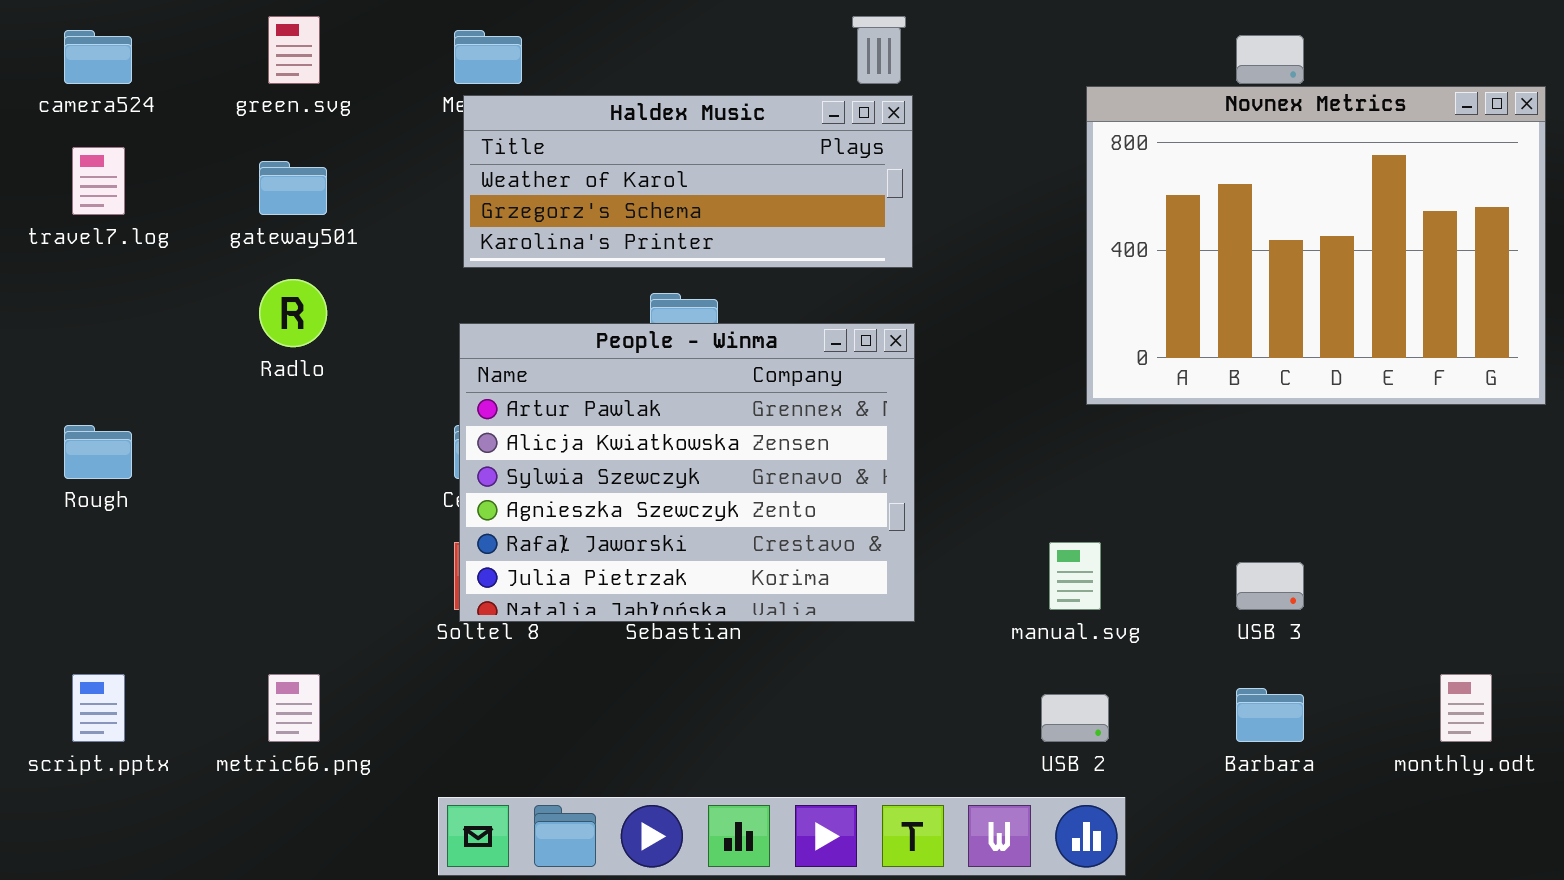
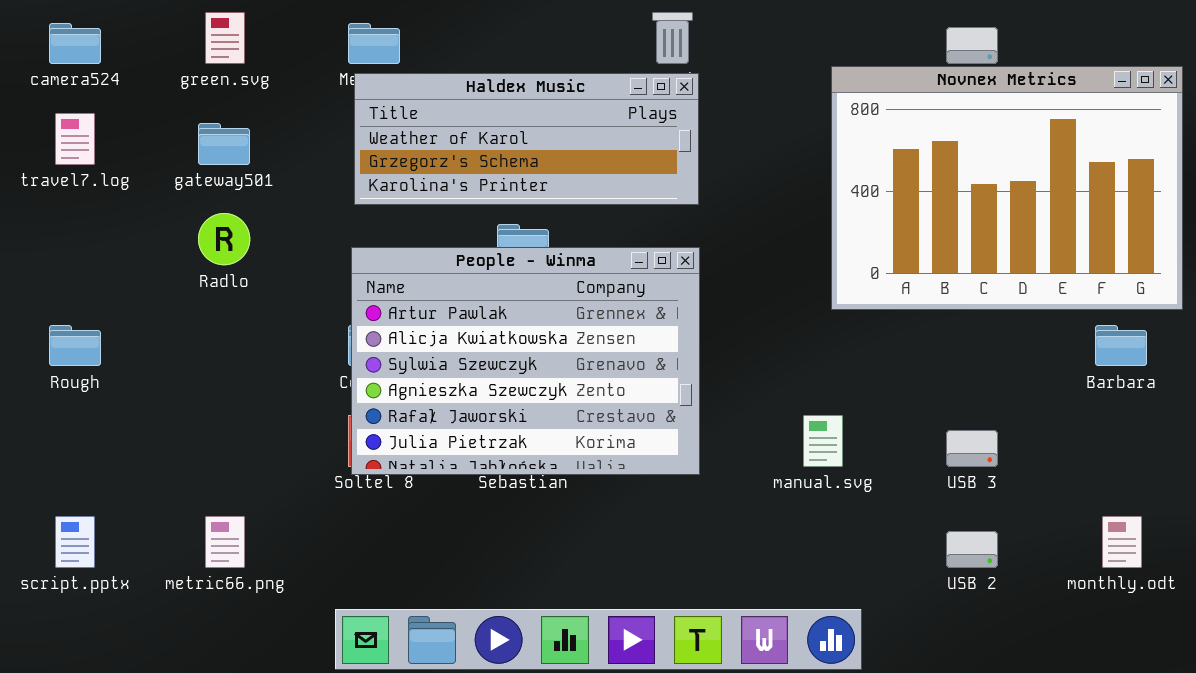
Barbara: [1236,688,1304,742] -> [1095,325,1147,366], moved
USB 2: [1041,694,1109,742] -> [946,531,998,568], moved

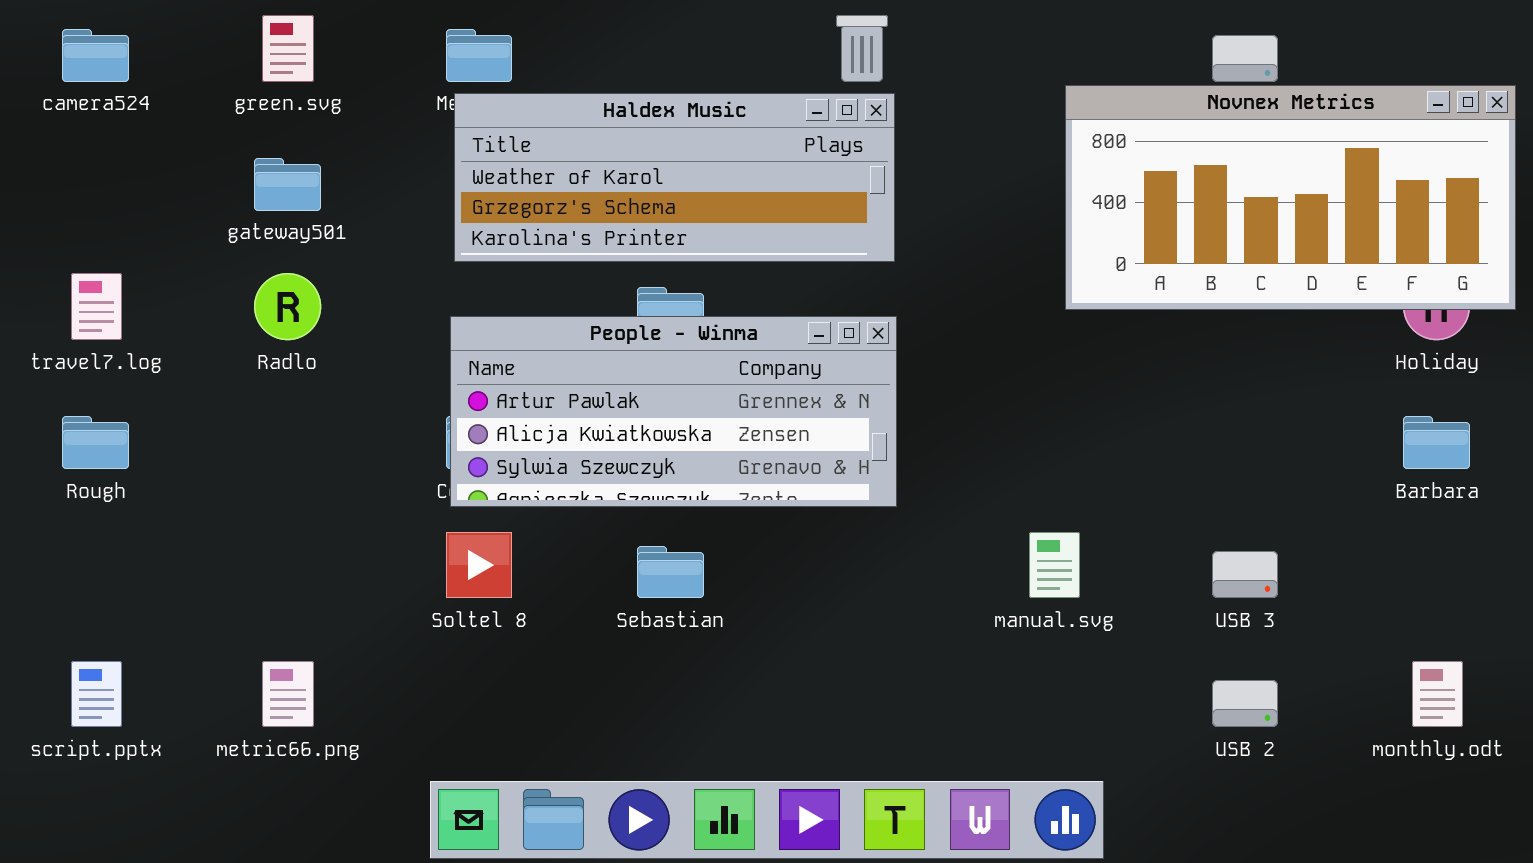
Novnex Metrics: [831,66,1183,310] -> [1065,85,1516,310], resized
travel7.log: [55,113,95,165] -> [71,273,122,340], moved
People - Winma: [351,247,700,475] -> [450,316,897,507], resized

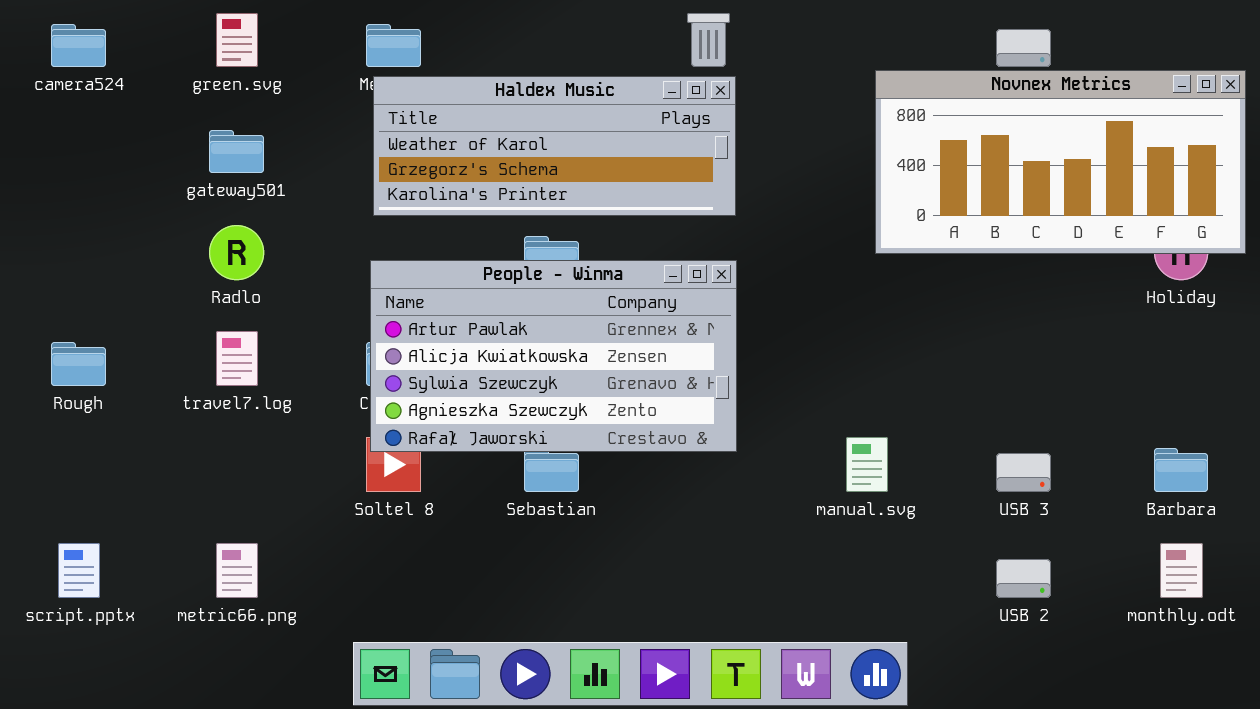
travel7.log: [71,273,122,340] -> [216,331,258,386], moved
People - Winma: [450,316,897,507] -> [370,260,737,452], resized
Barbara: [1403,416,1470,469] -> [1154,448,1208,492], moved

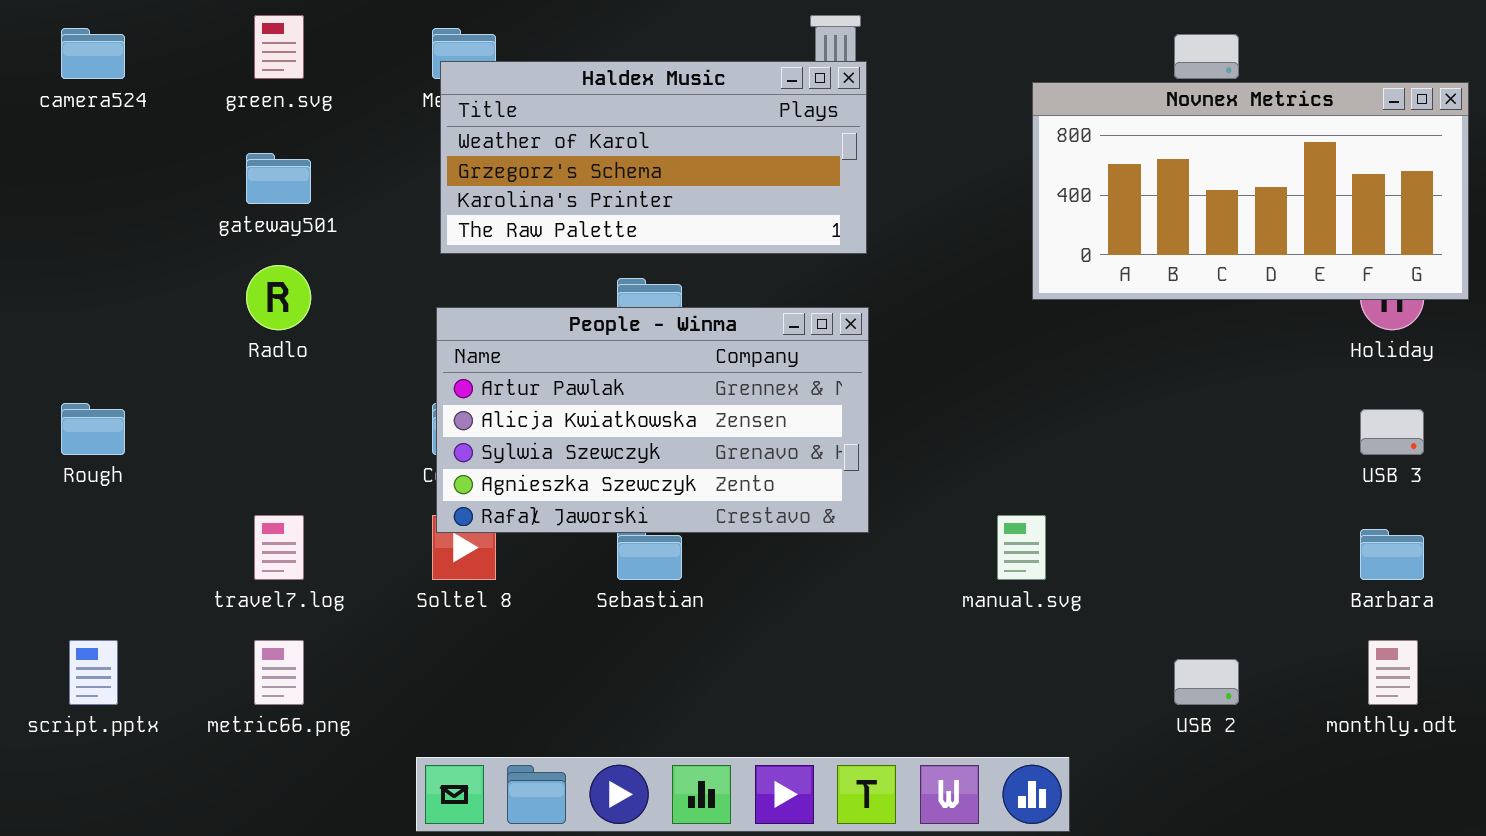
Haldex Music: [373,76,736,216] -> [440,61,867,254], resized
travel7.log: [216,331,258,386] -> [254,515,304,580], moved
USB 3: [996,453,1051,492] -> [1360,409,1424,455], moved

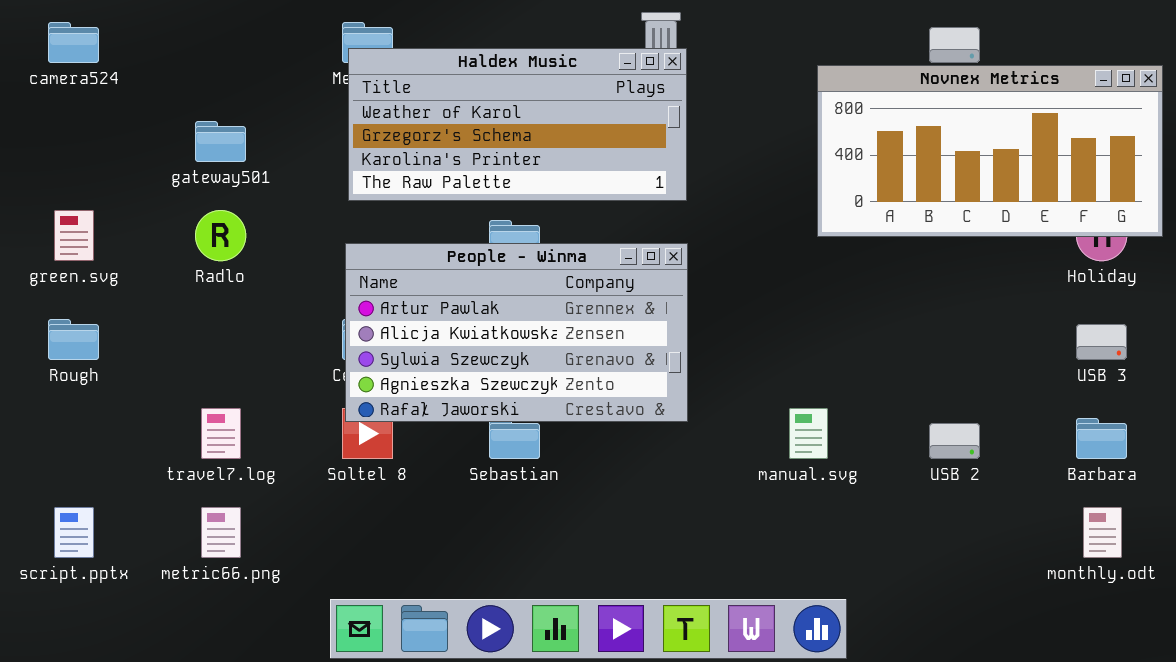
green.svg: [254,15,304,79] -> [54,210,94,261], moved
USB 2: [1174,659,1239,705] -> [929,423,980,459], moved

